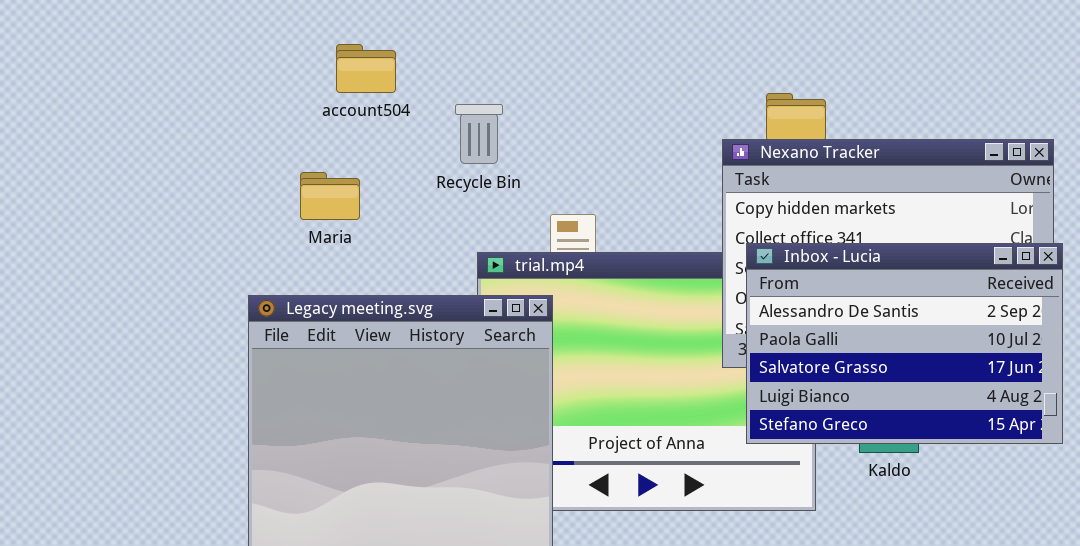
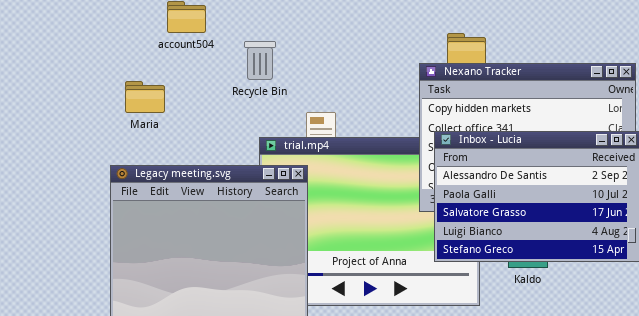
Maria: [300,172,360,220] -> [125,81,165,113], moved

